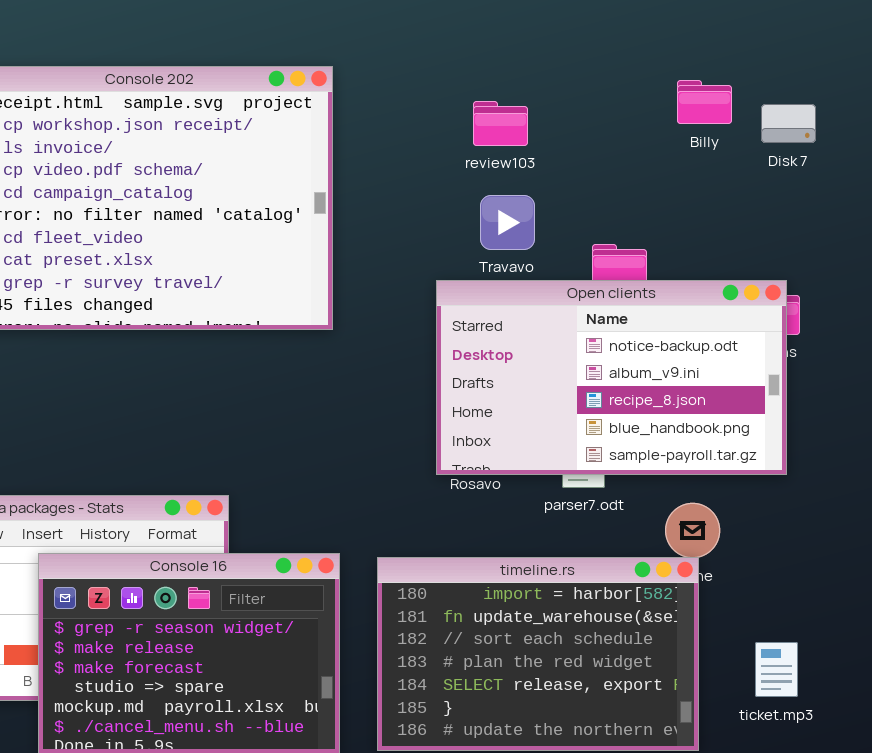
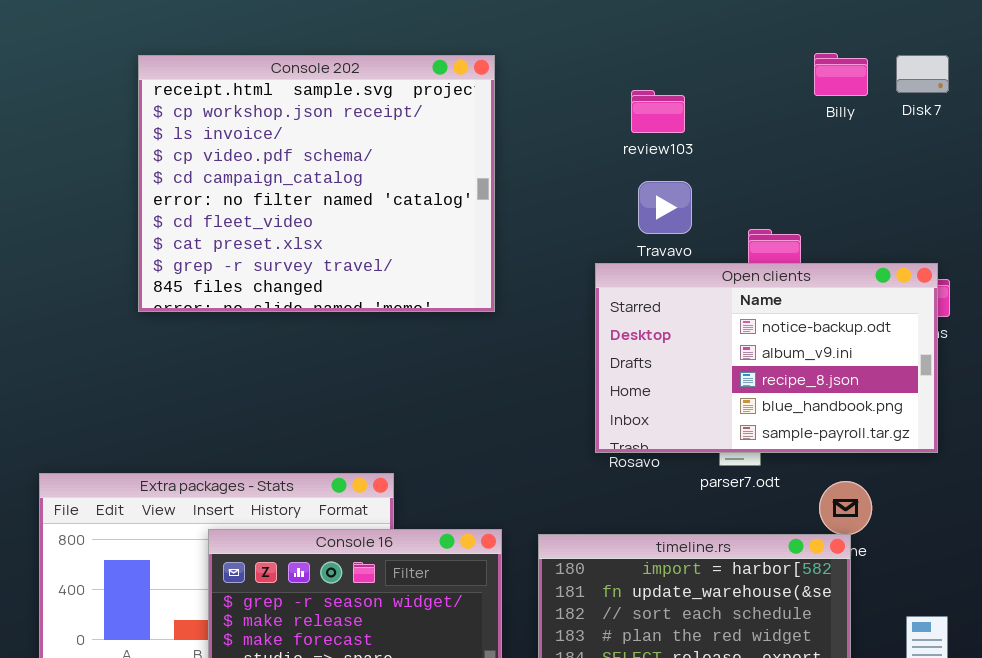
Billy: [677,80,732,124] -> [814,53,868,96], moved
Disk 7: [761,104,816,143] -> [896,55,949,93], moved

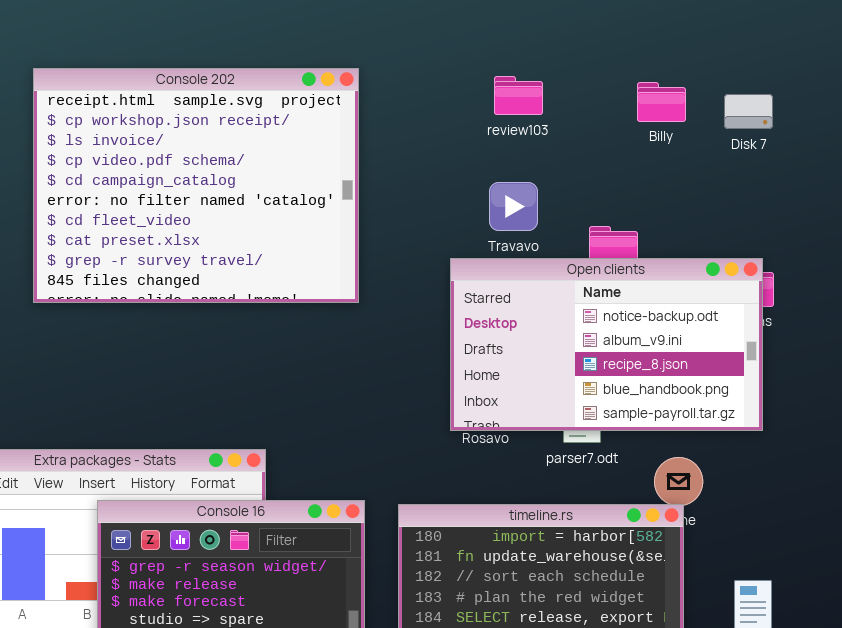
Billy: [814,53,868,96] -> [637,82,686,122], moved
Disk 7: [896,55,949,93] -> [724,94,773,129], moved
review103: [631,90,685,133] -> [494,76,543,115], moved

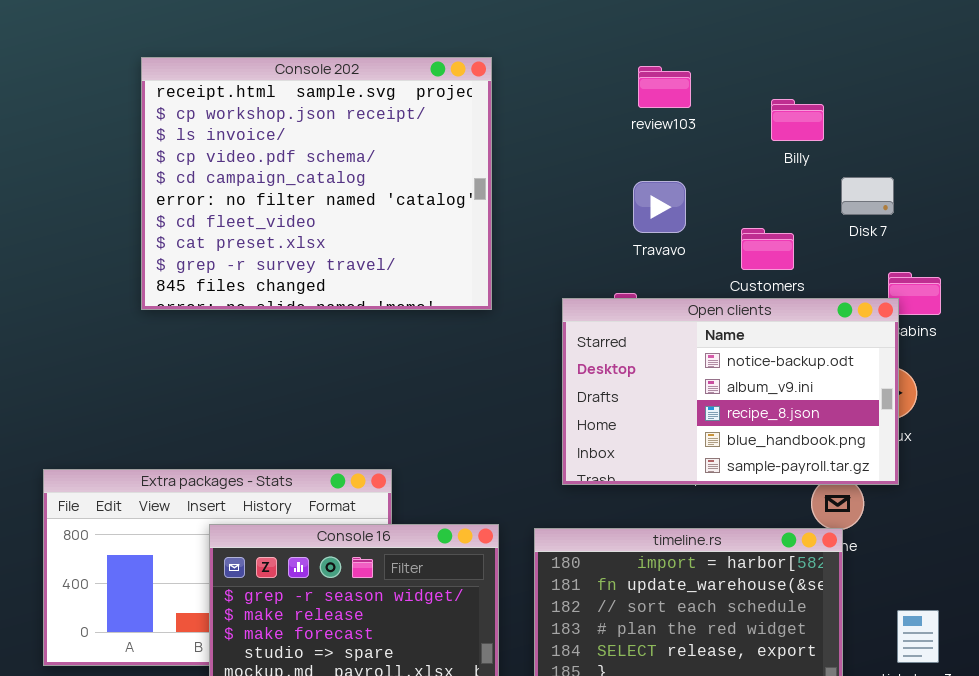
Billy: [637,82,686,122] -> [771,99,824,141], moved
Disk 7: [724,94,773,129] -> [841,177,894,215], moved
Open clients: [450,258,763,431] -> [562,298,899,485], moved

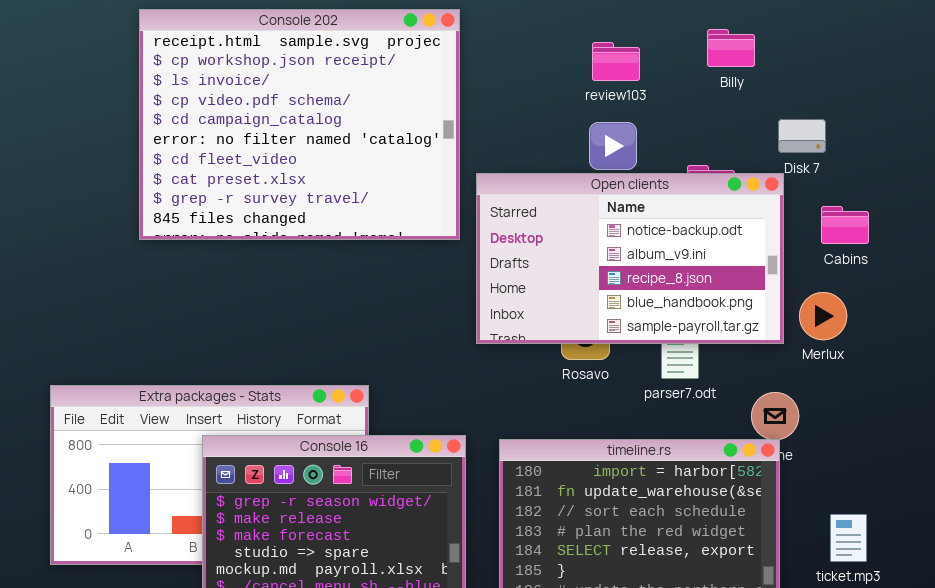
review103: [638,66,691,108] -> [592,42,640,81], moved
Billy: [771,99,824,141] -> [707,29,755,67], moved
Open clients: [562,298,899,485] -> [476,173,784,344], moved

